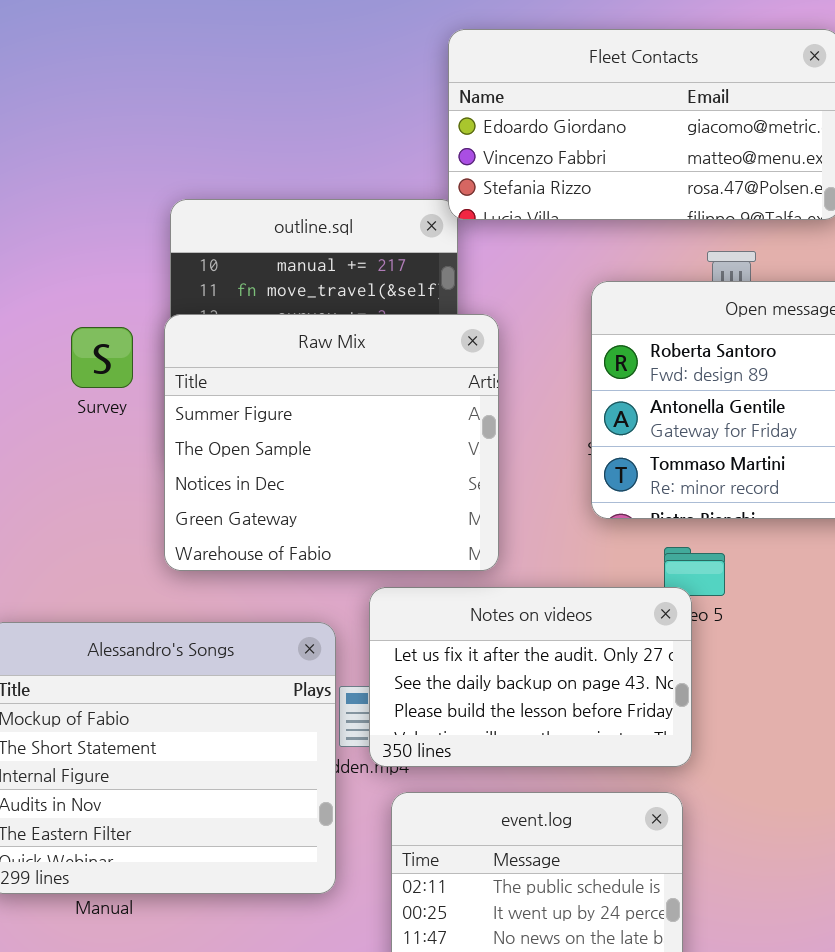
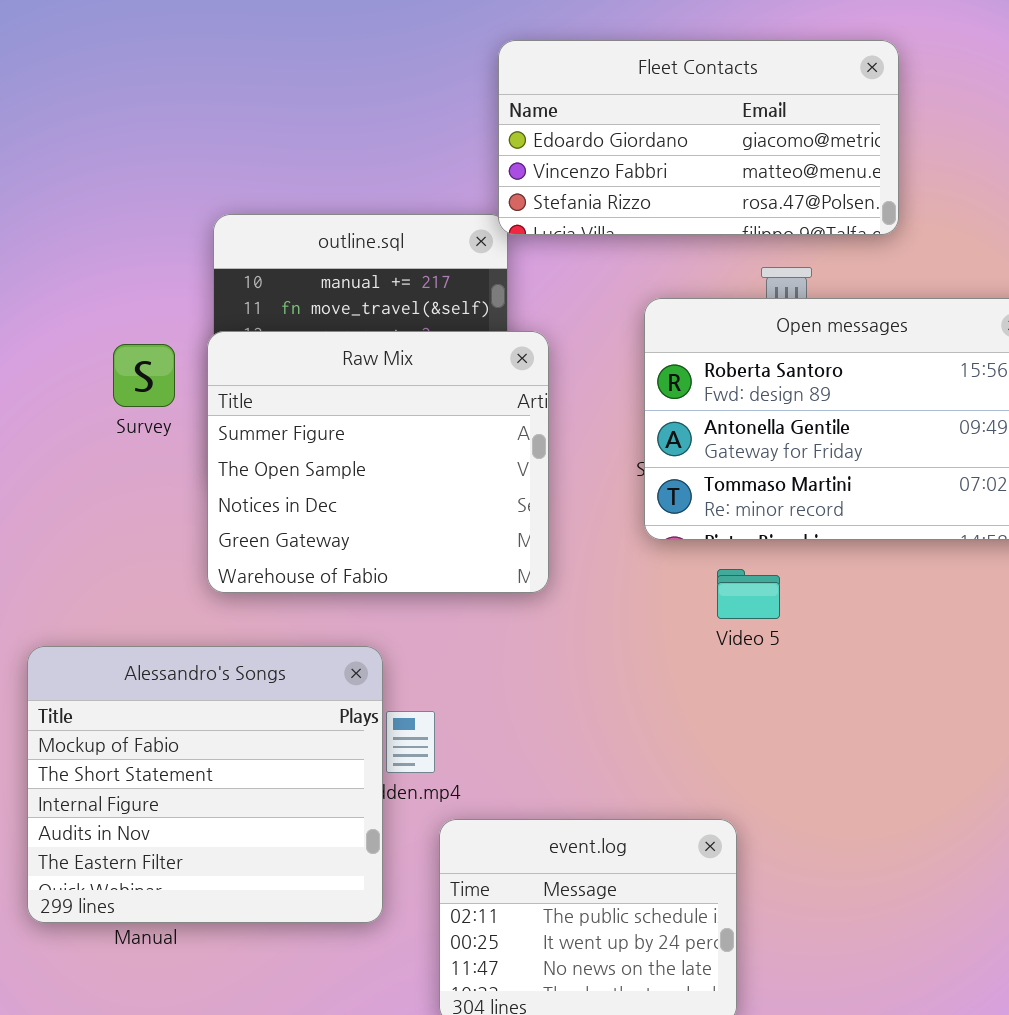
Notes on videos: [369,587,692,767] -> none, closed

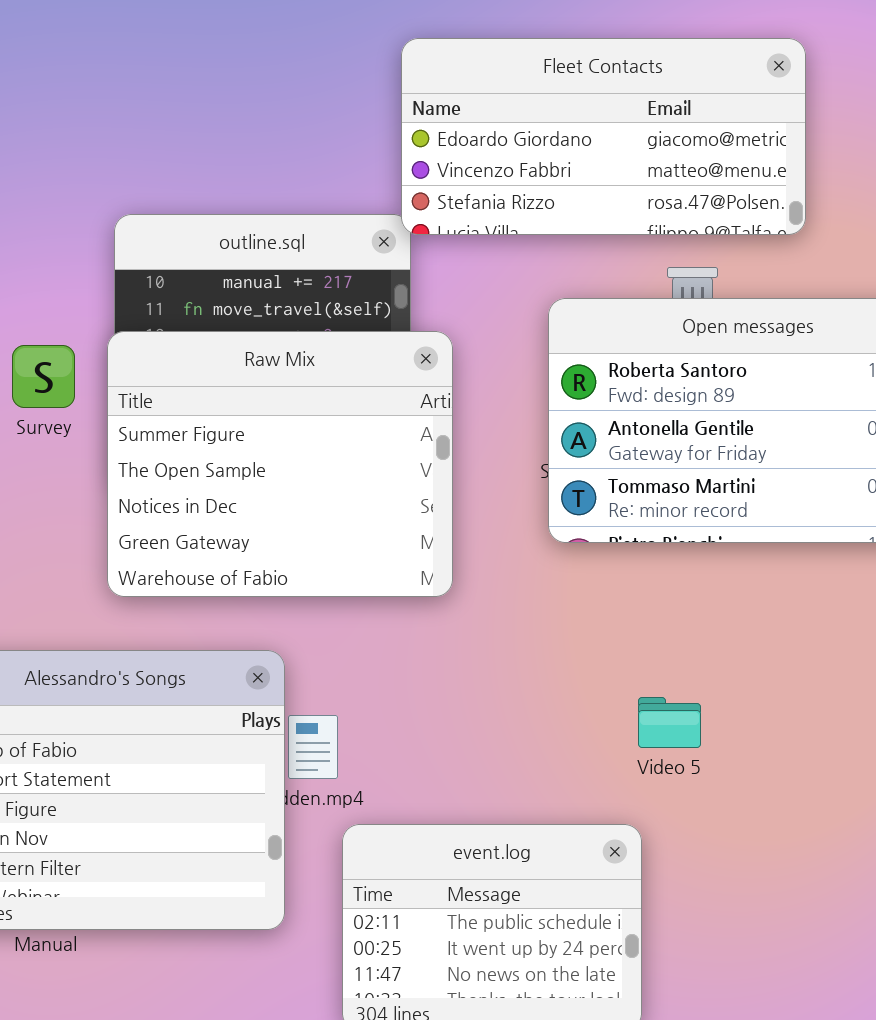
Video 5: [717,569,780,619] -> [638,697,701,748], moved

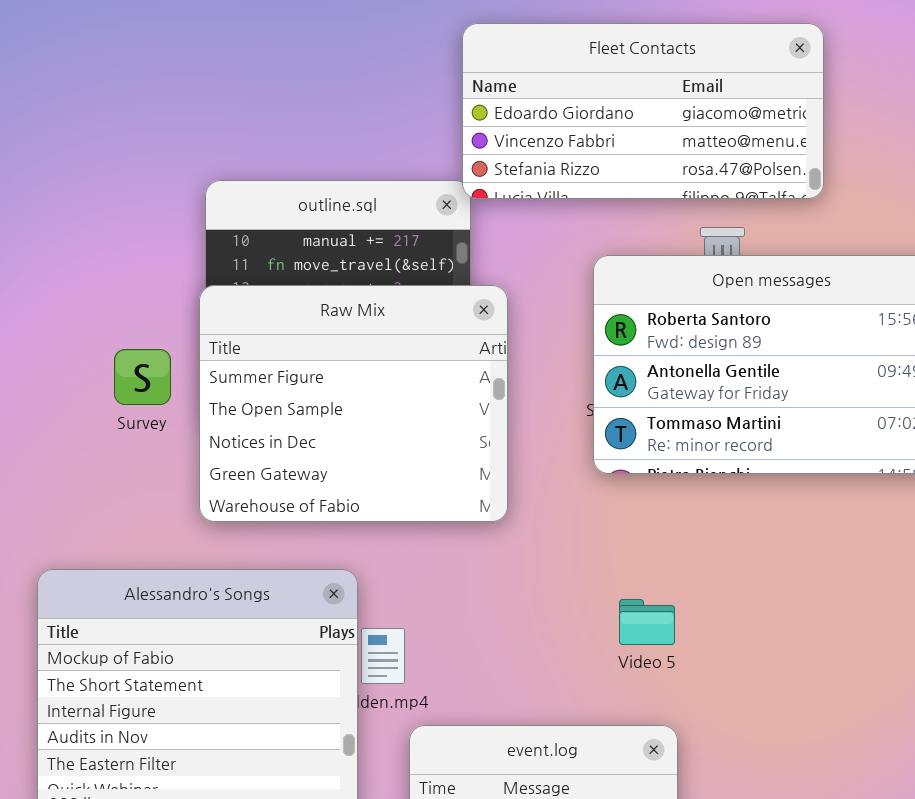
Survey: [12,345,75,408] -> [114,349,171,405], moved
Video 5: [638,697,701,748] -> [619,599,675,645], moved

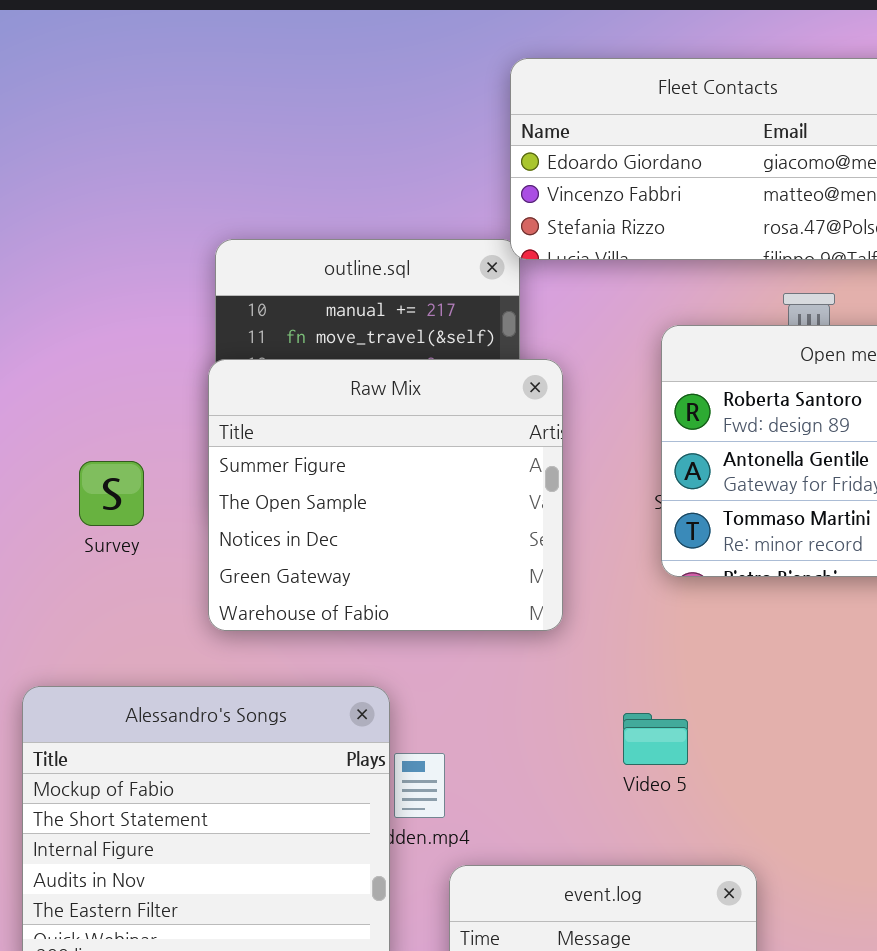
Survey: [114,349,171,405] -> [79,461,144,526], moved
Video 5: [619,599,675,645] -> [623,713,688,765], moved

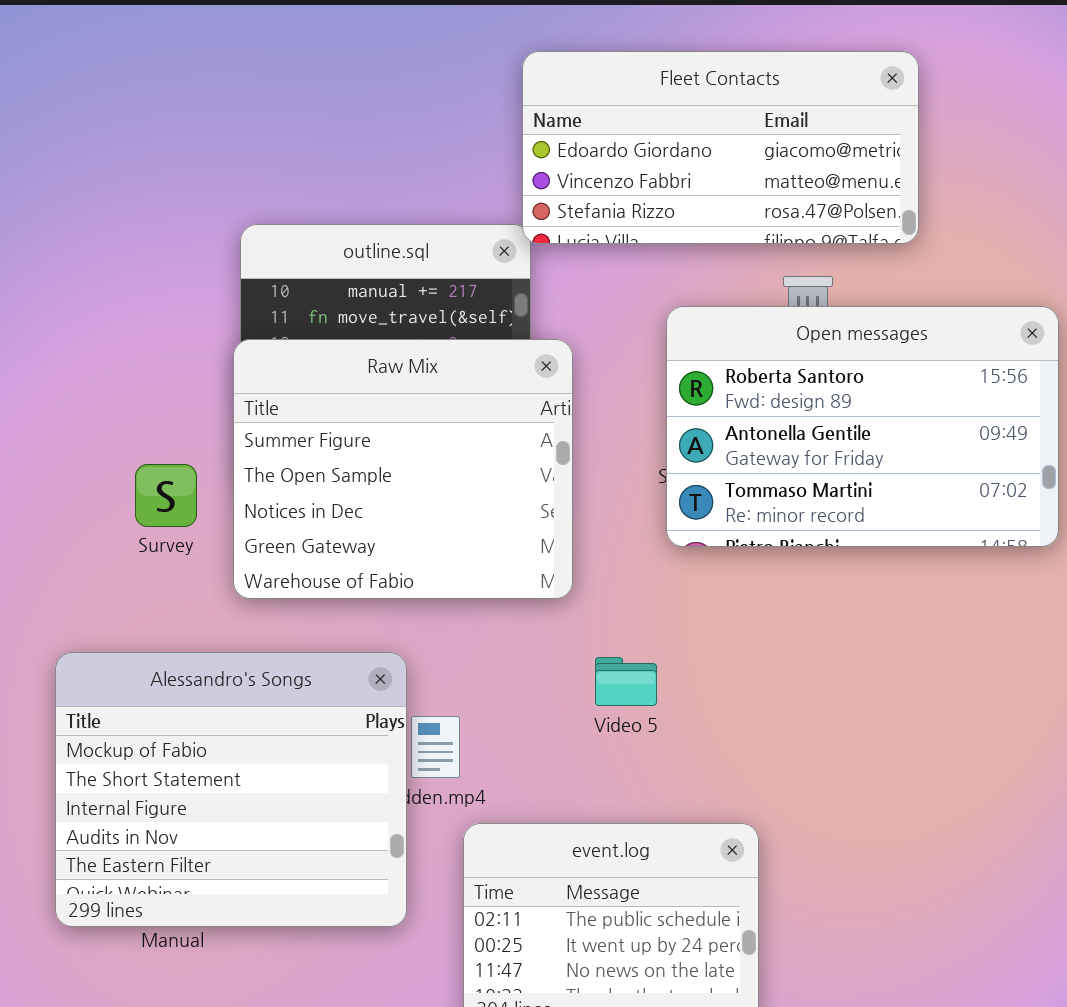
Survey: [79,461,144,526] -> [135,464,197,527], moved
Video 5: [623,713,688,765] -> [595,657,657,706], moved

